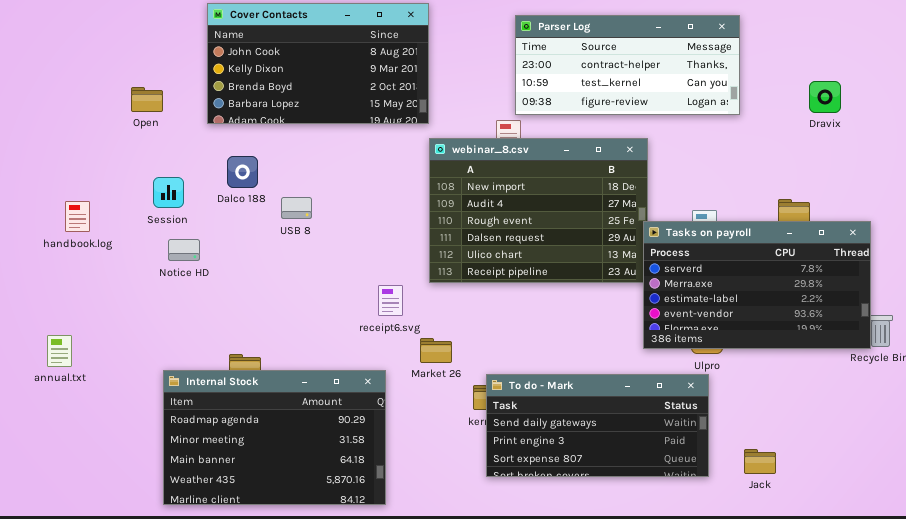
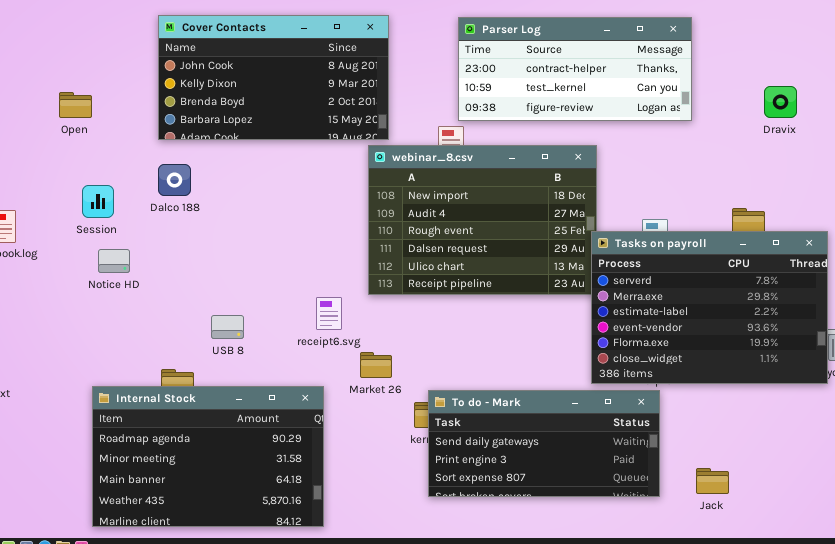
Cover Contacts: [207,3,429,124] -> [158,15,389,140], moved
USB 8: [281,197,312,219] -> [211,315,244,339], moved
Tasks on payroll: [643,221,871,349] -> [591,231,828,384], resized

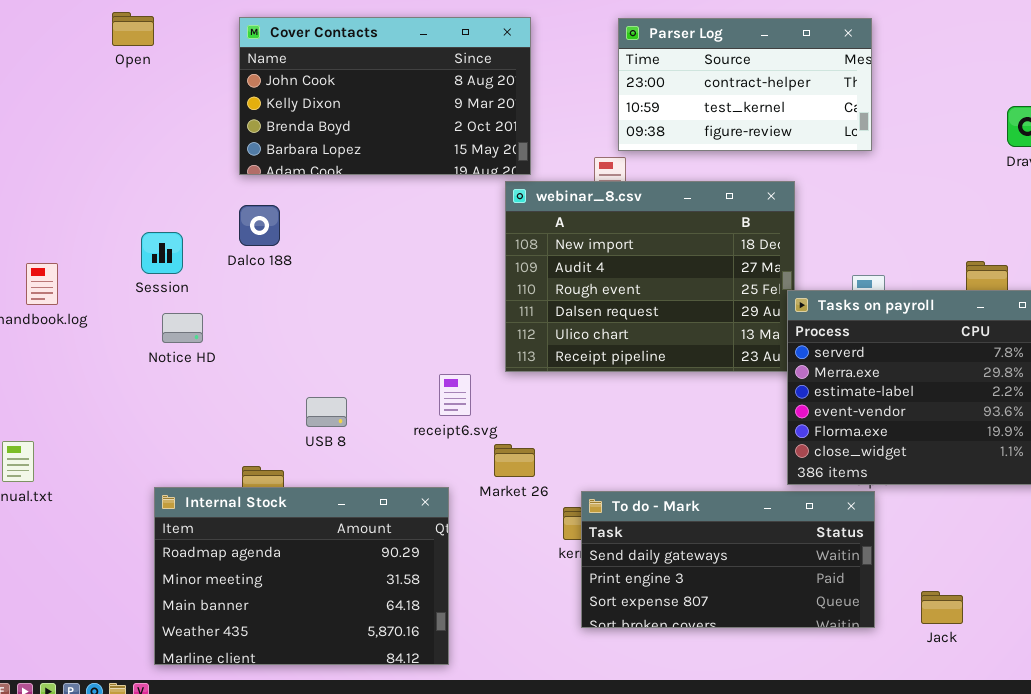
Parser Log: [458,17,692,121] -> [618,18,872,151], resized
Open: [59,92,92,118] -> [112,12,154,46], moved

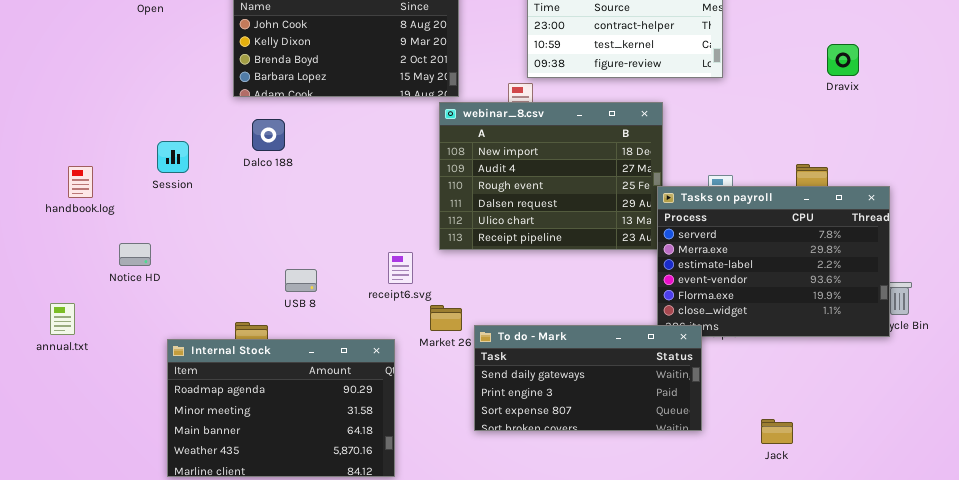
Dalco 188: [239,205,280,246] -> [252,119,285,151], moved
Notice HD: [162,313,203,343] -> [119,243,151,266], moved
To do - Mark: [581,491,875,628] -> [474,325,702,431], moved

